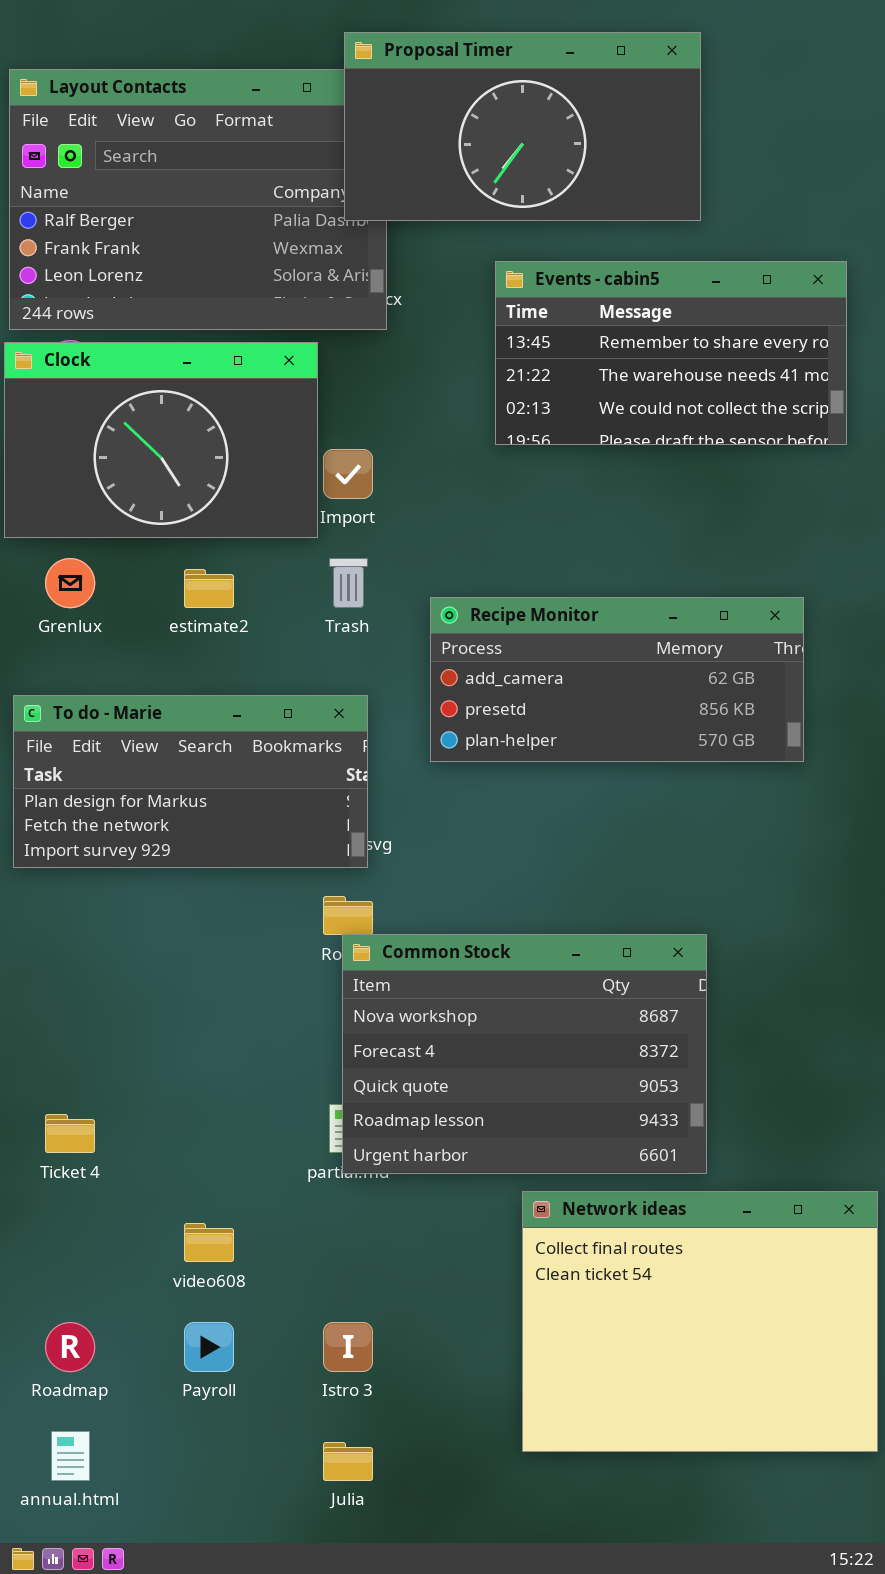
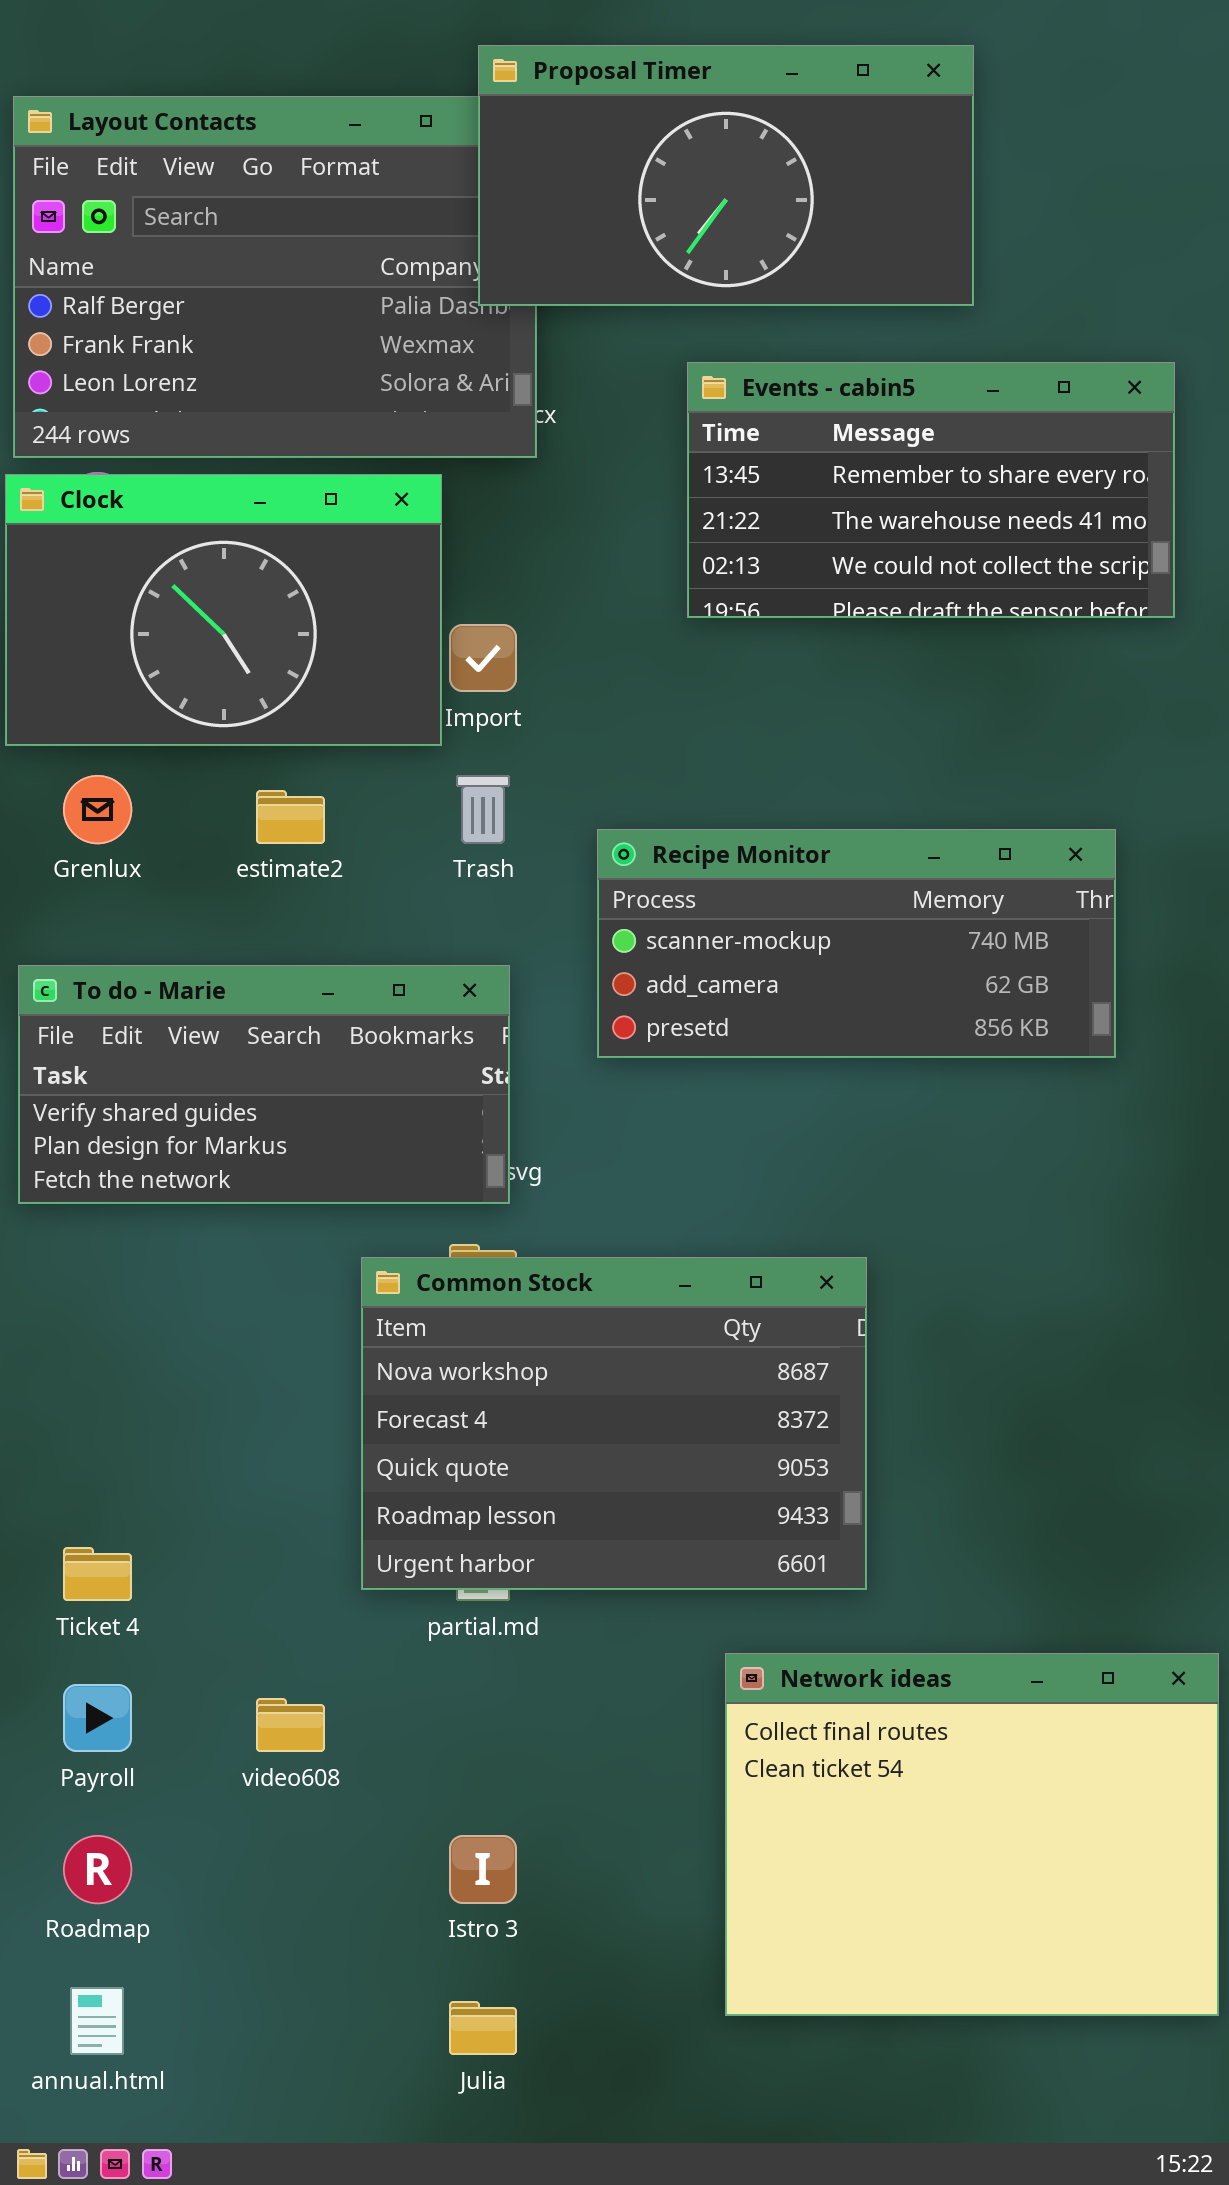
Recipe Monitor: [430,597,804,762] -> [597,829,1116,1058], scrolled up 1 row
To do - Marie: [13,695,368,868] -> [18,965,510,1204], scrolled up 1 row
Common Stock: [342,934,707,1174] -> [361,1257,867,1590], moved
Payroll: [184,1322,234,1372] -> [63,1684,132,1752], moved

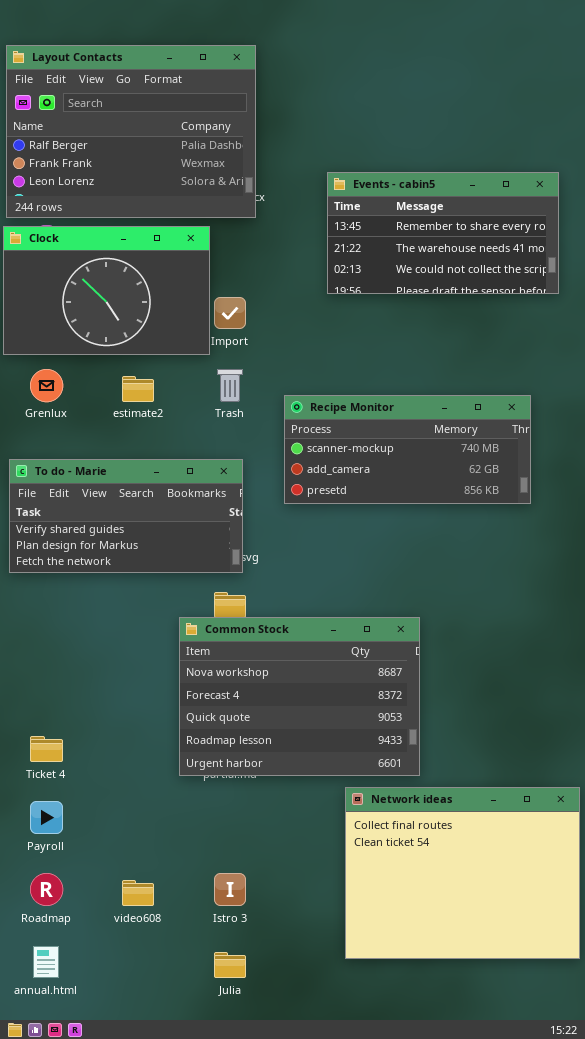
Proposal Timer: [478,45,974,306] -> none, closed
Common Stock: [361,1257,867,1590] -> [179,617,420,776], moved
video608: [256,1698,325,1752] -> [122,880,154,906], moved

